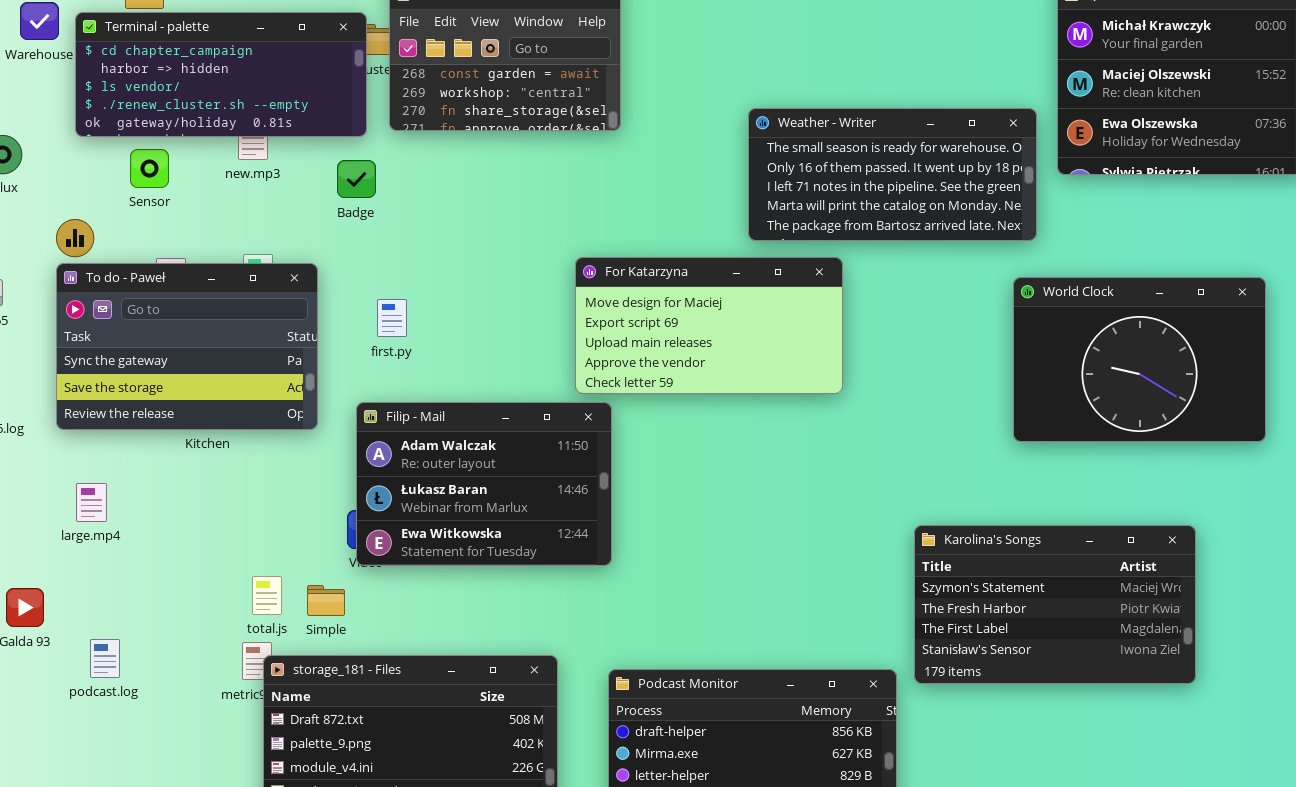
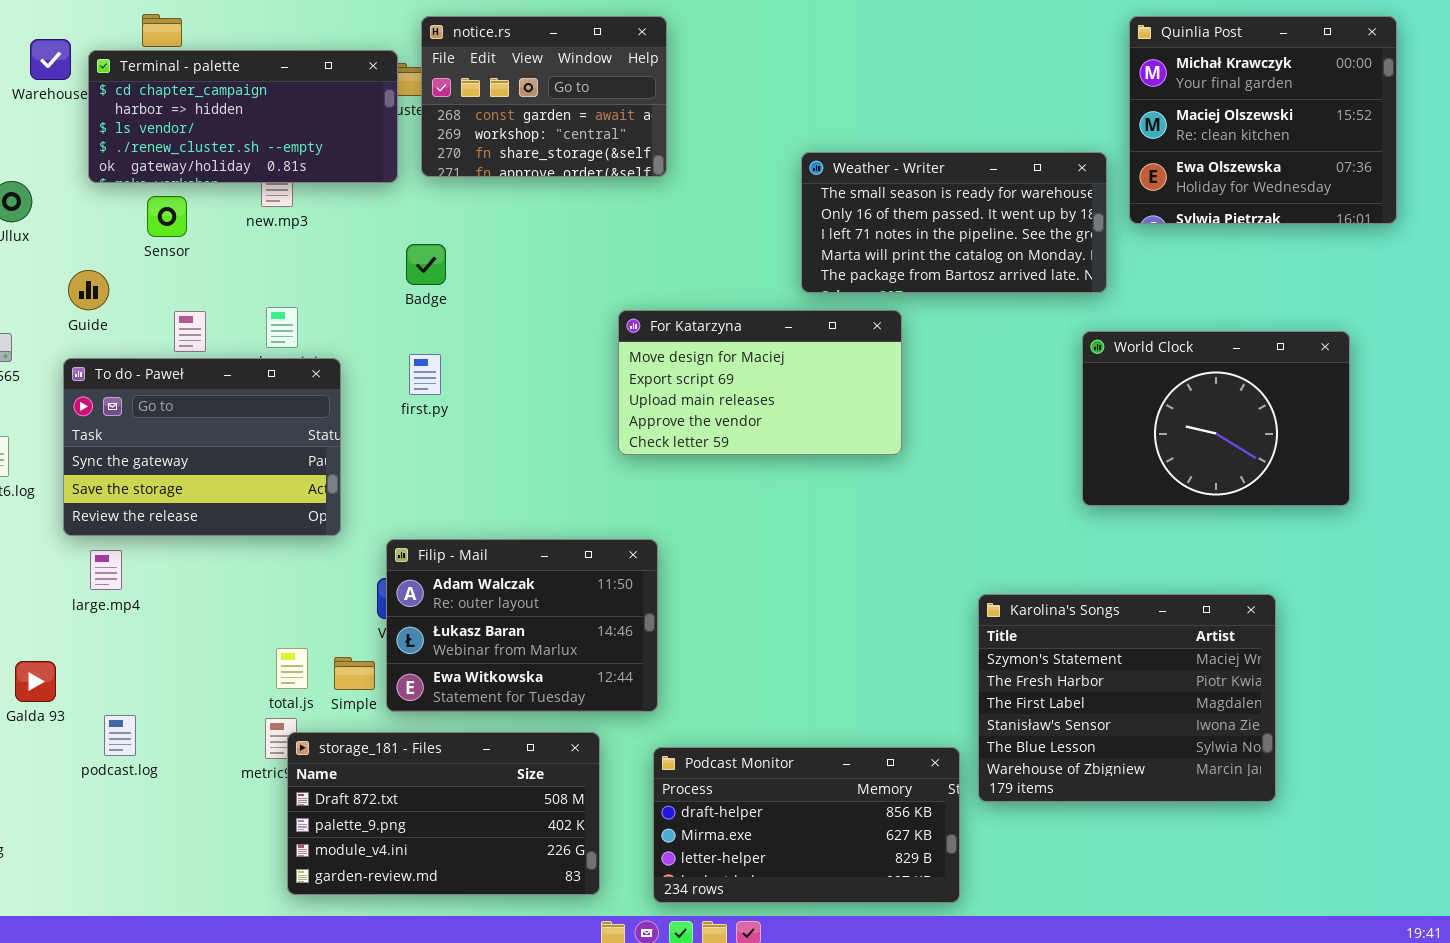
Badge: [337,160,376,198] -> [406,244,446,285], moved
To do - Paweł: [56,263,318,430] -> [63,358,341,536], moved
Filip - Mail: [356,402,612,566] -> [386,539,658,712], moved
Karolina's Songs: [914,525,1196,684] -> [978,594,1276,802], resized

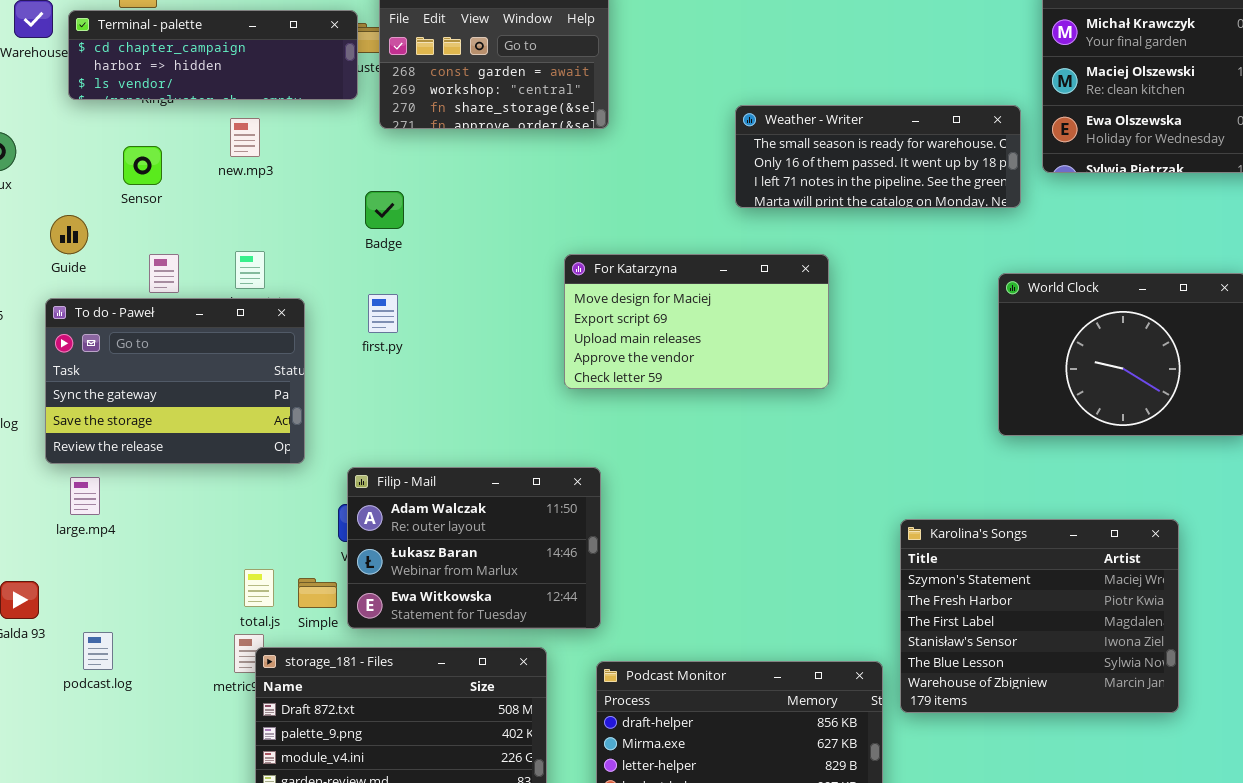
Terminal - palette: [88,50,398,183] -> [68,10,358,100], resized
Weather - Writer: [801,152,1107,293] -> [735,105,1021,208], resized

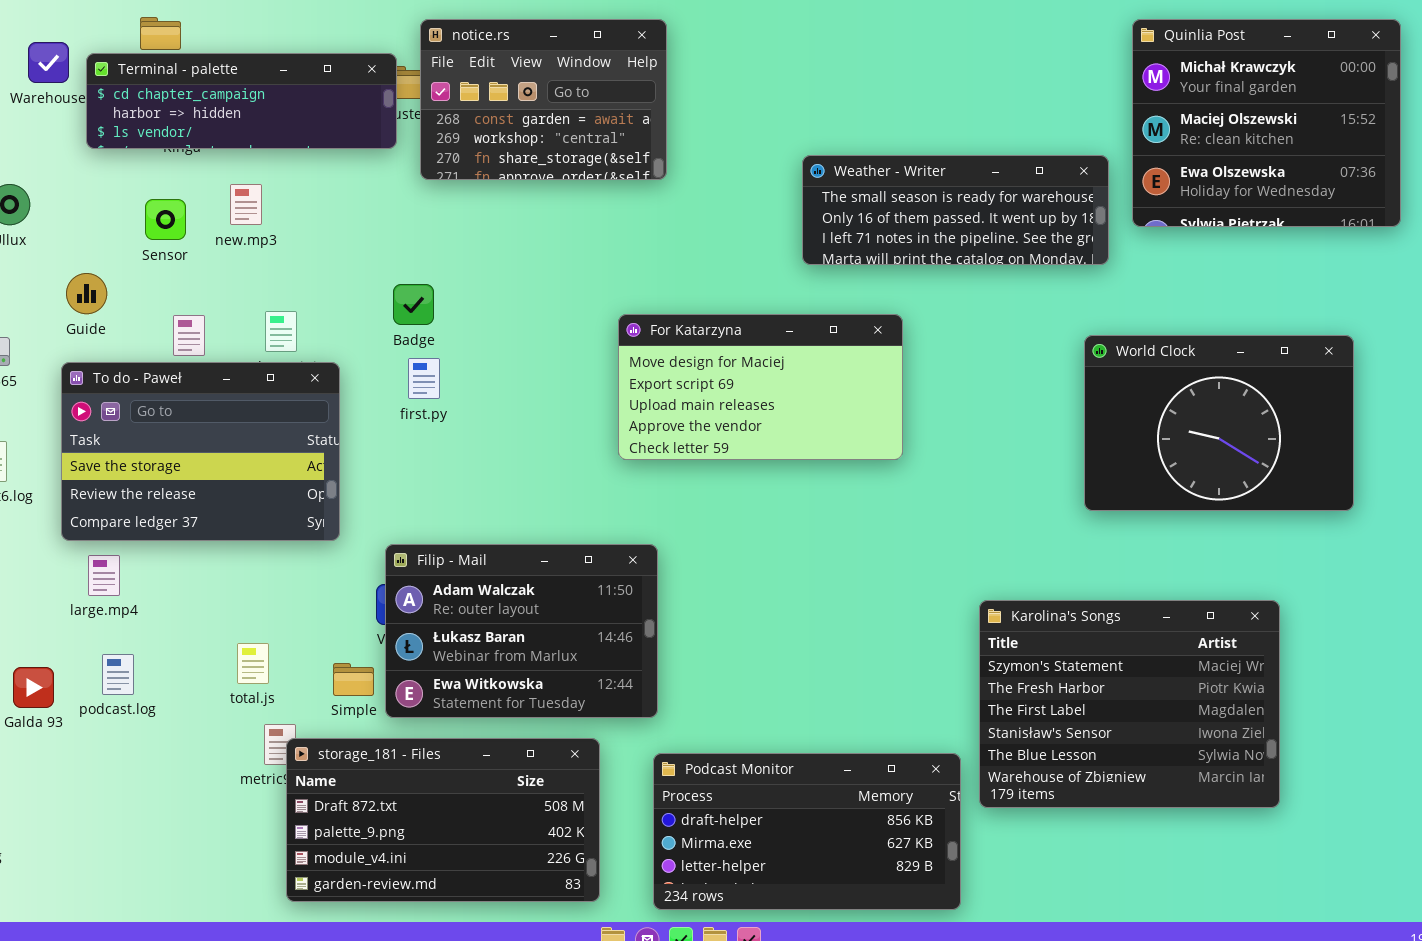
new.mp3: [230,118,260,157] -> [230,184,262,225], moved
Badge: [365,191,404,229] -> [393,284,434,325], moved
To do - Paweł: [45,298,305,464] -> [61,362,340,541], scrolled down 1 row
total.js: [244,569,274,607] -> [237,643,269,684], moved
podcast.log: [83,632,113,670] -> [102,654,134,695], moved

